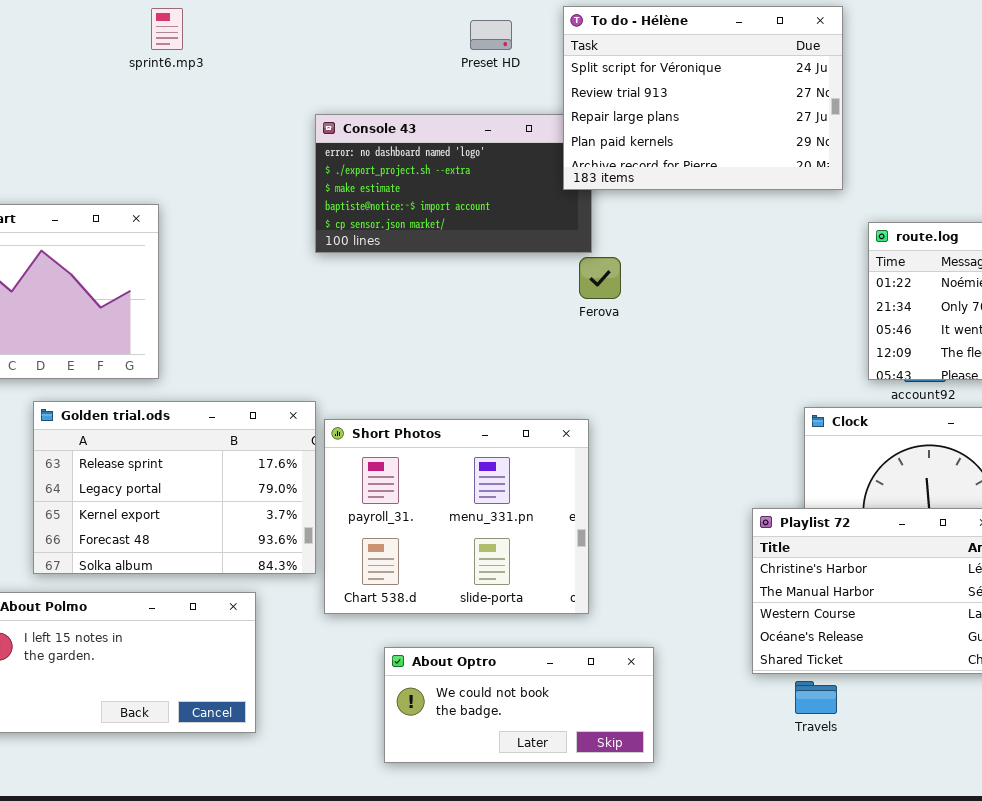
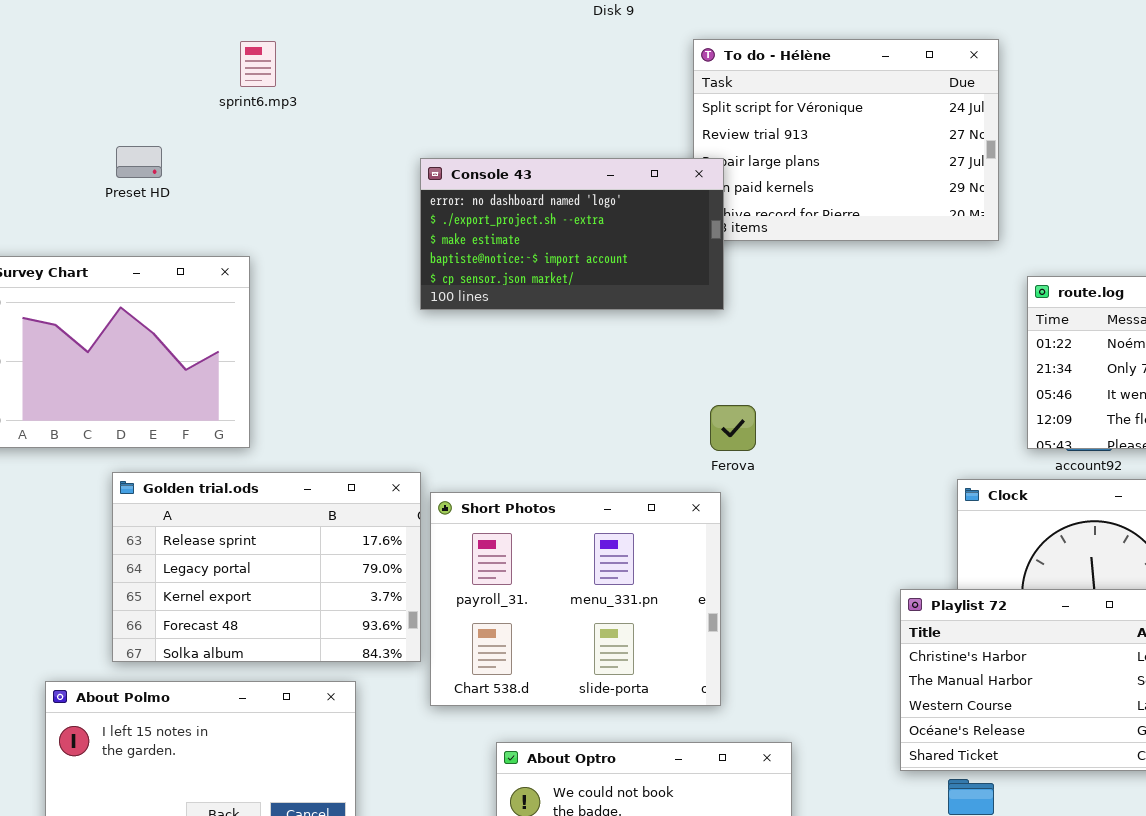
Preset HD: [470,20,512,50] -> [116,146,162,178], moved
Console 43: [315,114,592,253] -> [420,158,724,310], raised
Ferova: [579,257,621,299] -> [710,405,756,451], moved

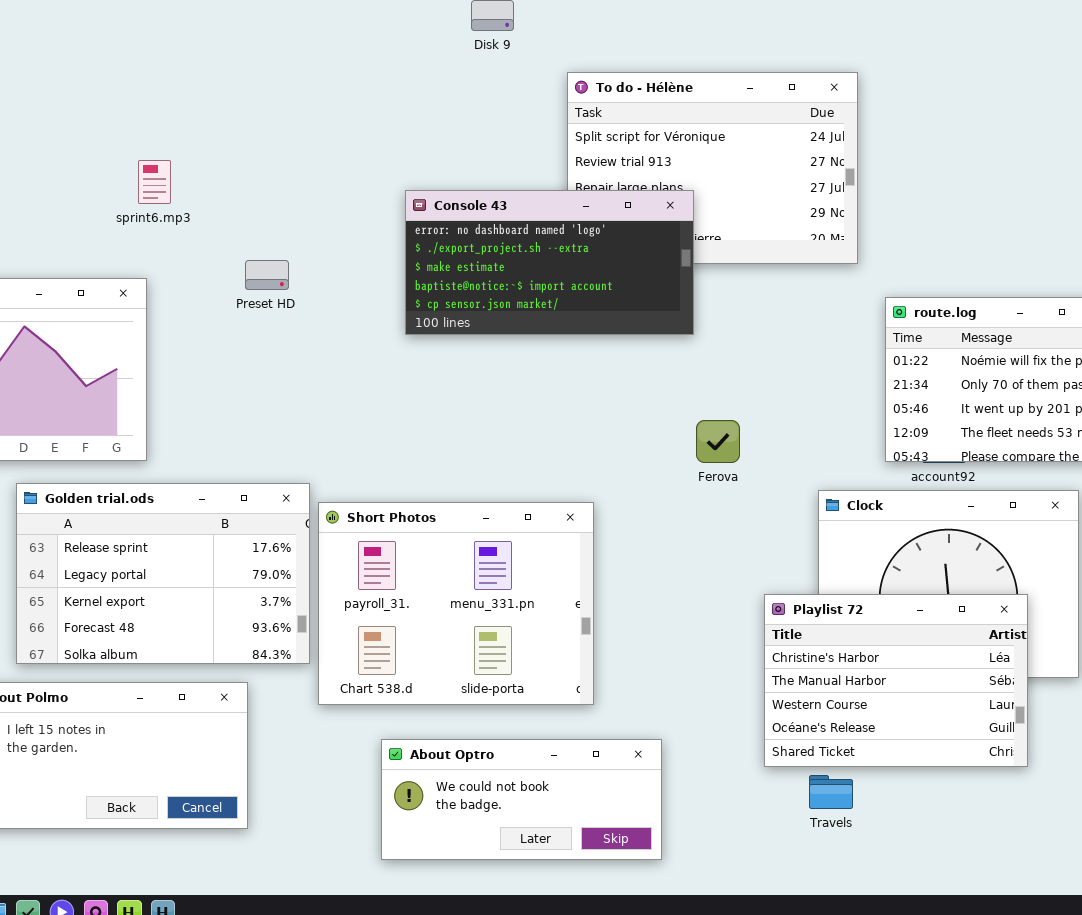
sprint6.mp3: [240,41,276,87] -> [138,160,171,204], moved
Preset HD: [116,146,162,178] -> [245,260,289,290], moved
Console 43: [420,158,724,310] -> [405,190,694,335], moved
Ferova: [710,405,756,451] -> [696,420,740,463], moved

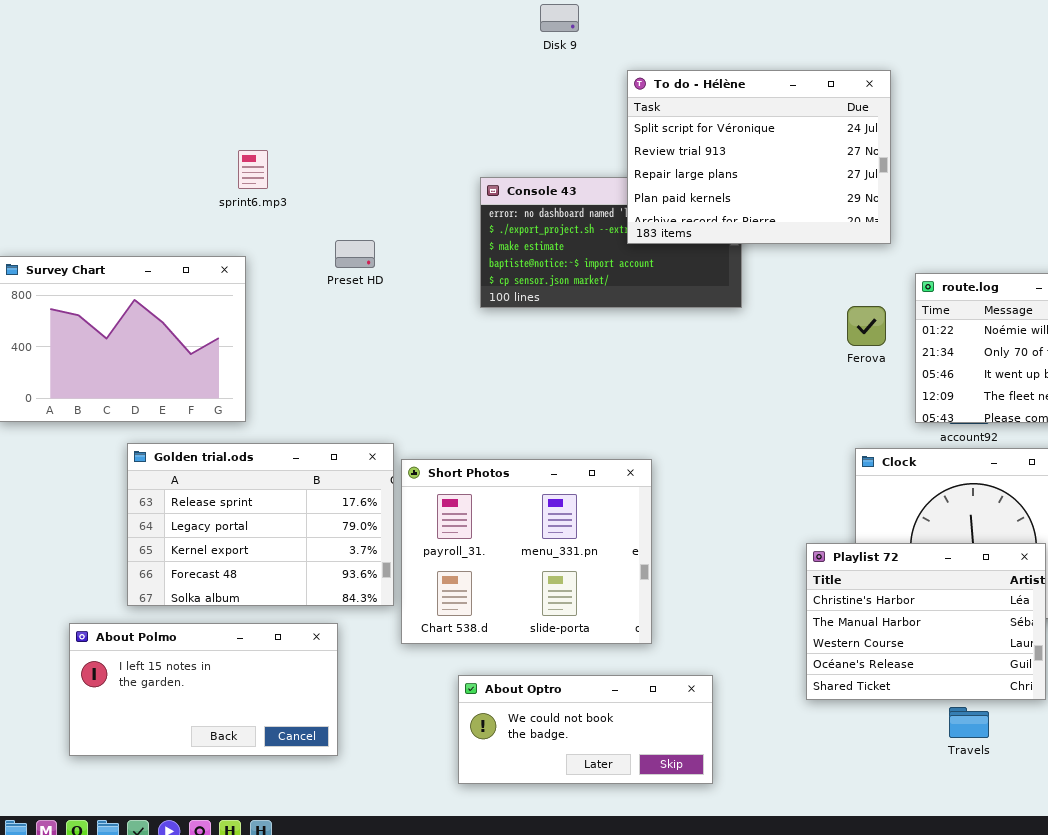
To do - Hélène: [567,72,858,264] -> [627,70,891,244], raised
Ferova: [696,420,740,463] -> [847,306,886,346], moved
Travels: [809,775,853,809] -> [949,707,989,738], moved

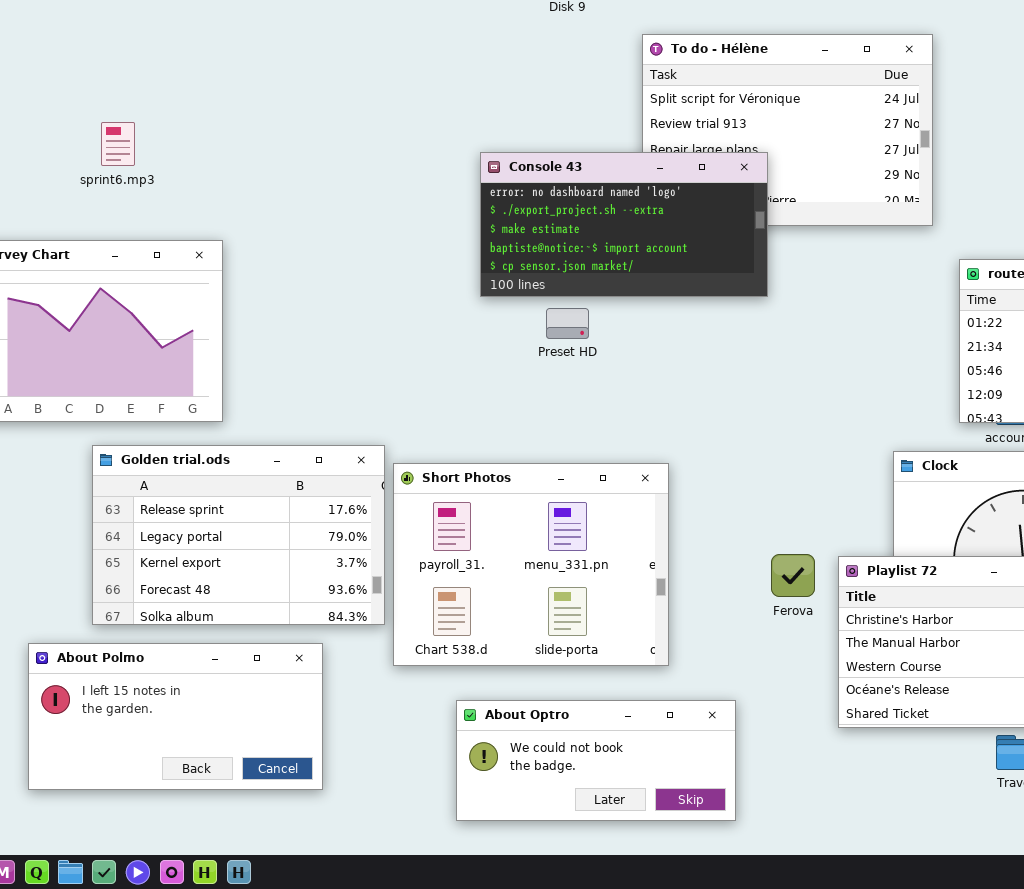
sprint6.mp3: [238,150,268,189] -> [101,122,135,166], moved
Console 43: [480,177,742,308] -> [480,152,768,297], raised
Preset HD: [335,240,375,268] -> [546,308,589,339], moved
Ferova: [847,306,886,346] -> [771,554,815,597], moved

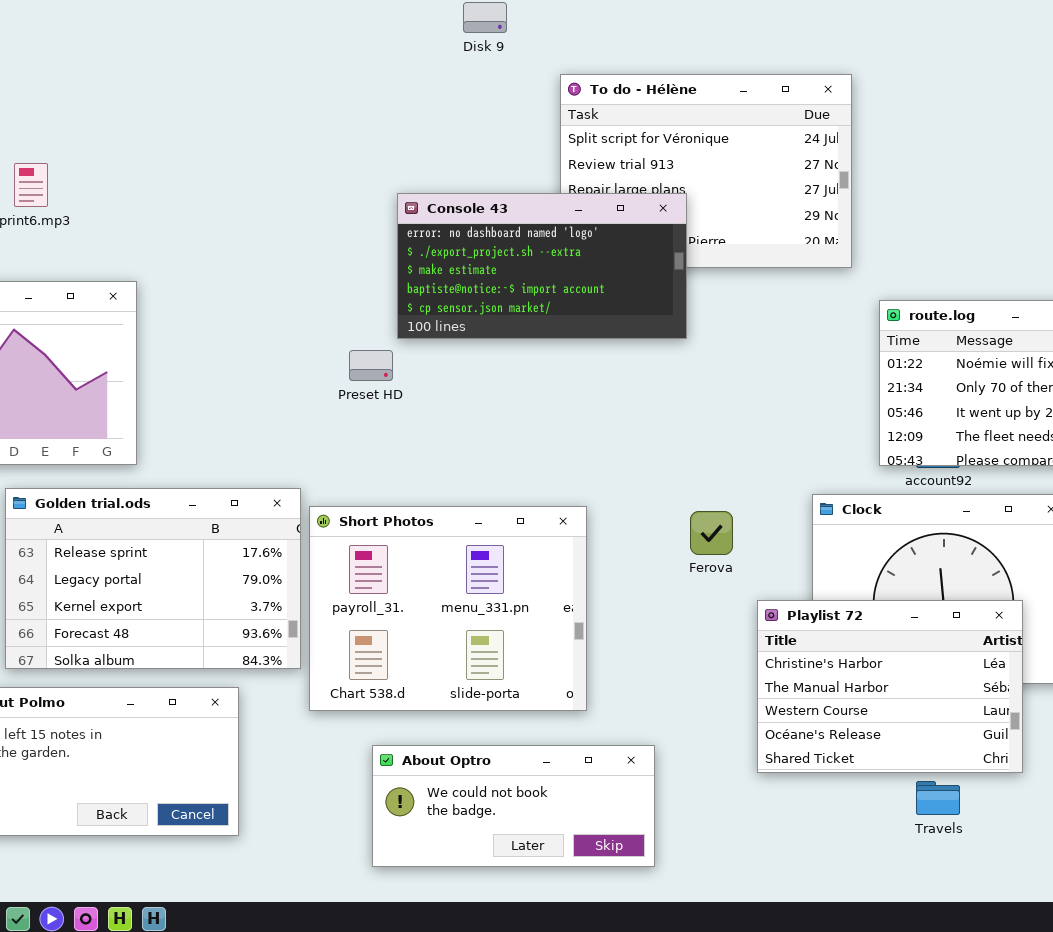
Preset HD: [546,308,589,339] -> [349,350,393,381], moved
Ferova: [771,554,815,597] -> [690,511,733,555], moved

